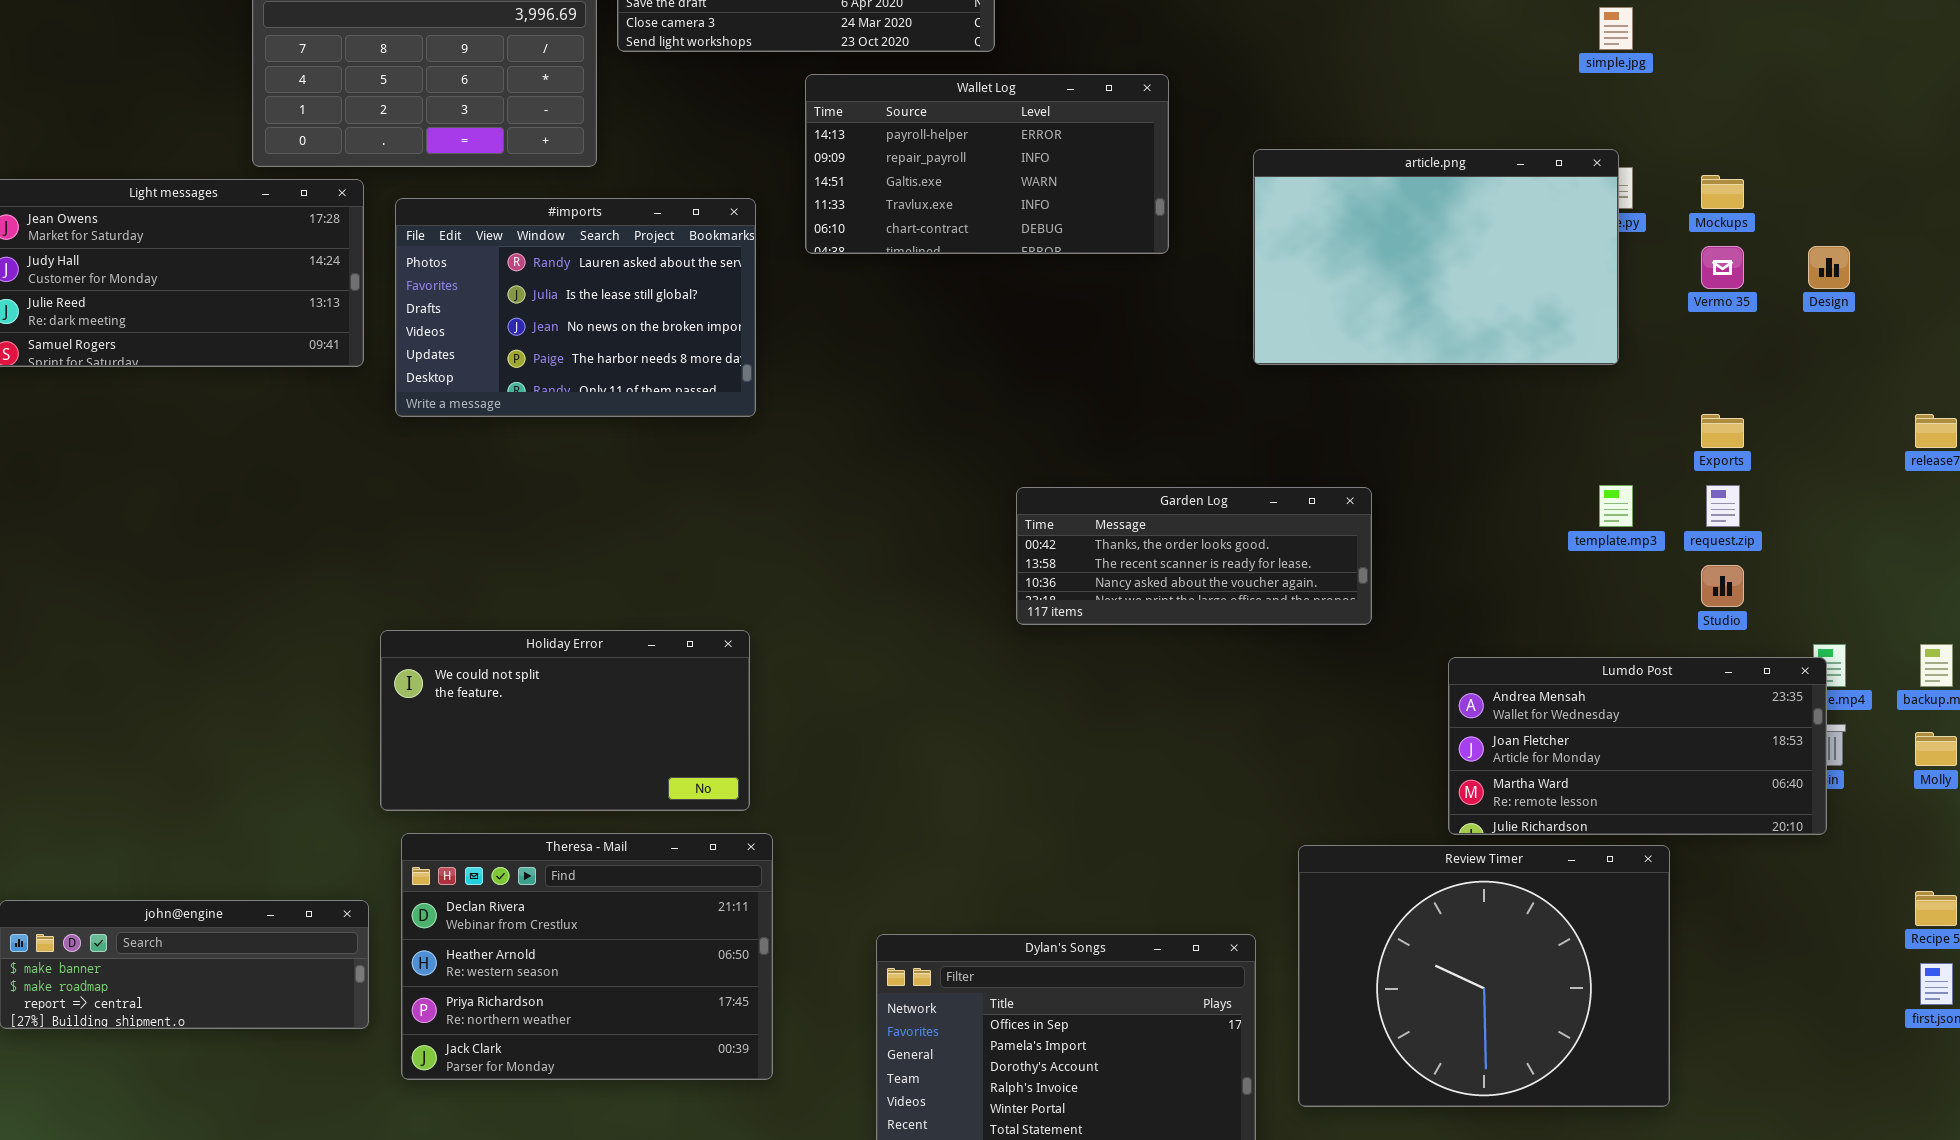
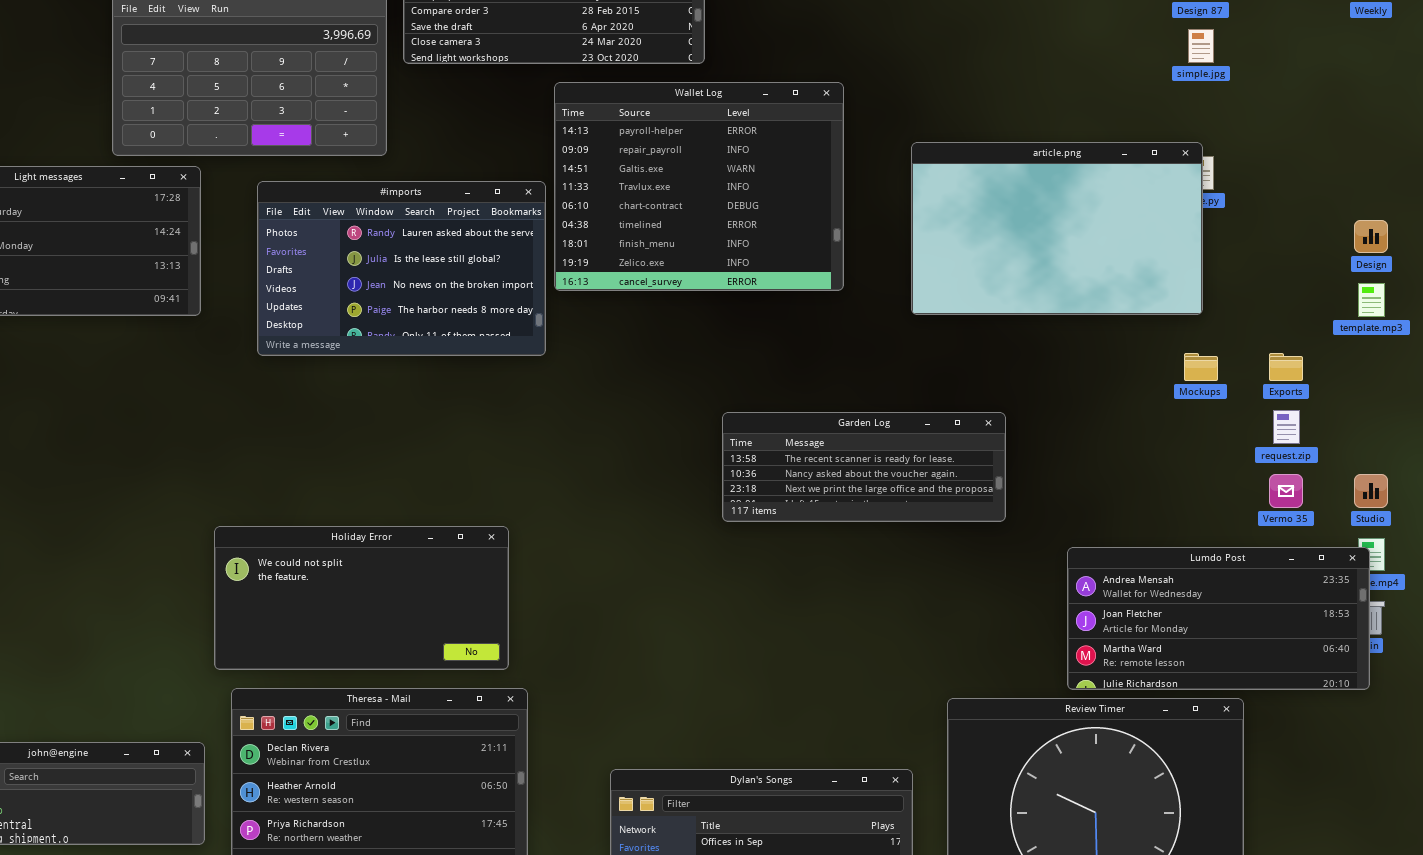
Wallet Log: [805,74,1169,254] -> [554,82,844,291], resized
Mockups: [1701,175,1744,209] -> [1184,353,1218,381], moved
#imports: [395,198,756,417] -> [257,181,546,356], moved
Vermo 35: [1701,246,1744,289] -> [1269,474,1303,508], moved
template.mp3: [1599,485,1633,527] -> [1358,283,1385,317], moved
Garden Log: [1016,487,1372,625] -> [722,412,1006,522], scrolled down 1 row
Studio: [1701,565,1744,607] -> [1354,474,1388,508], moved

